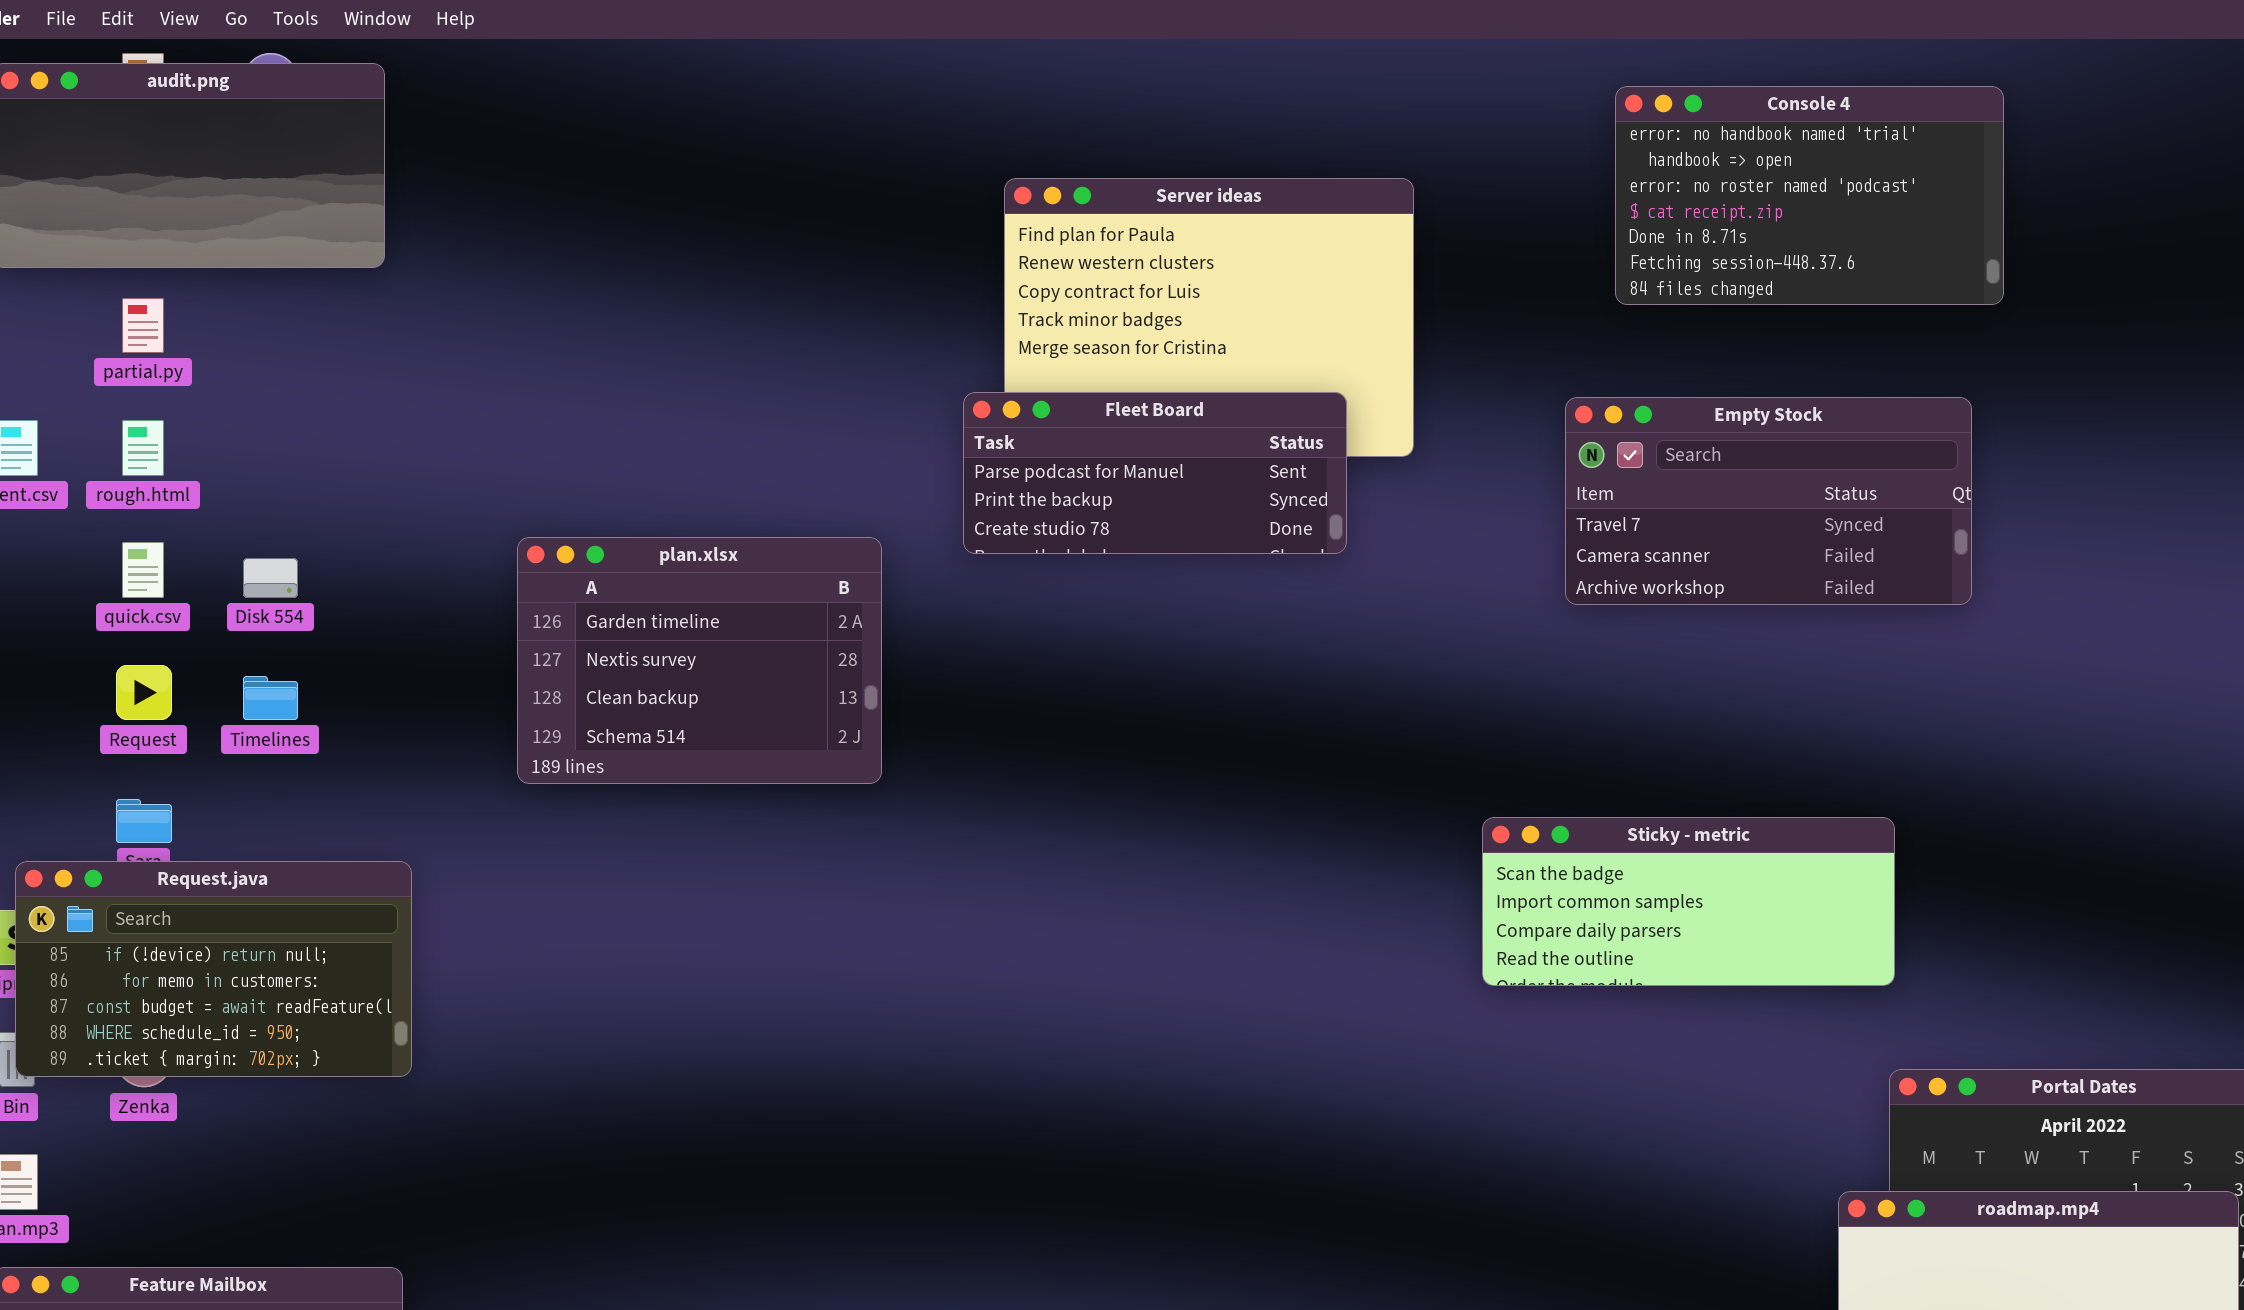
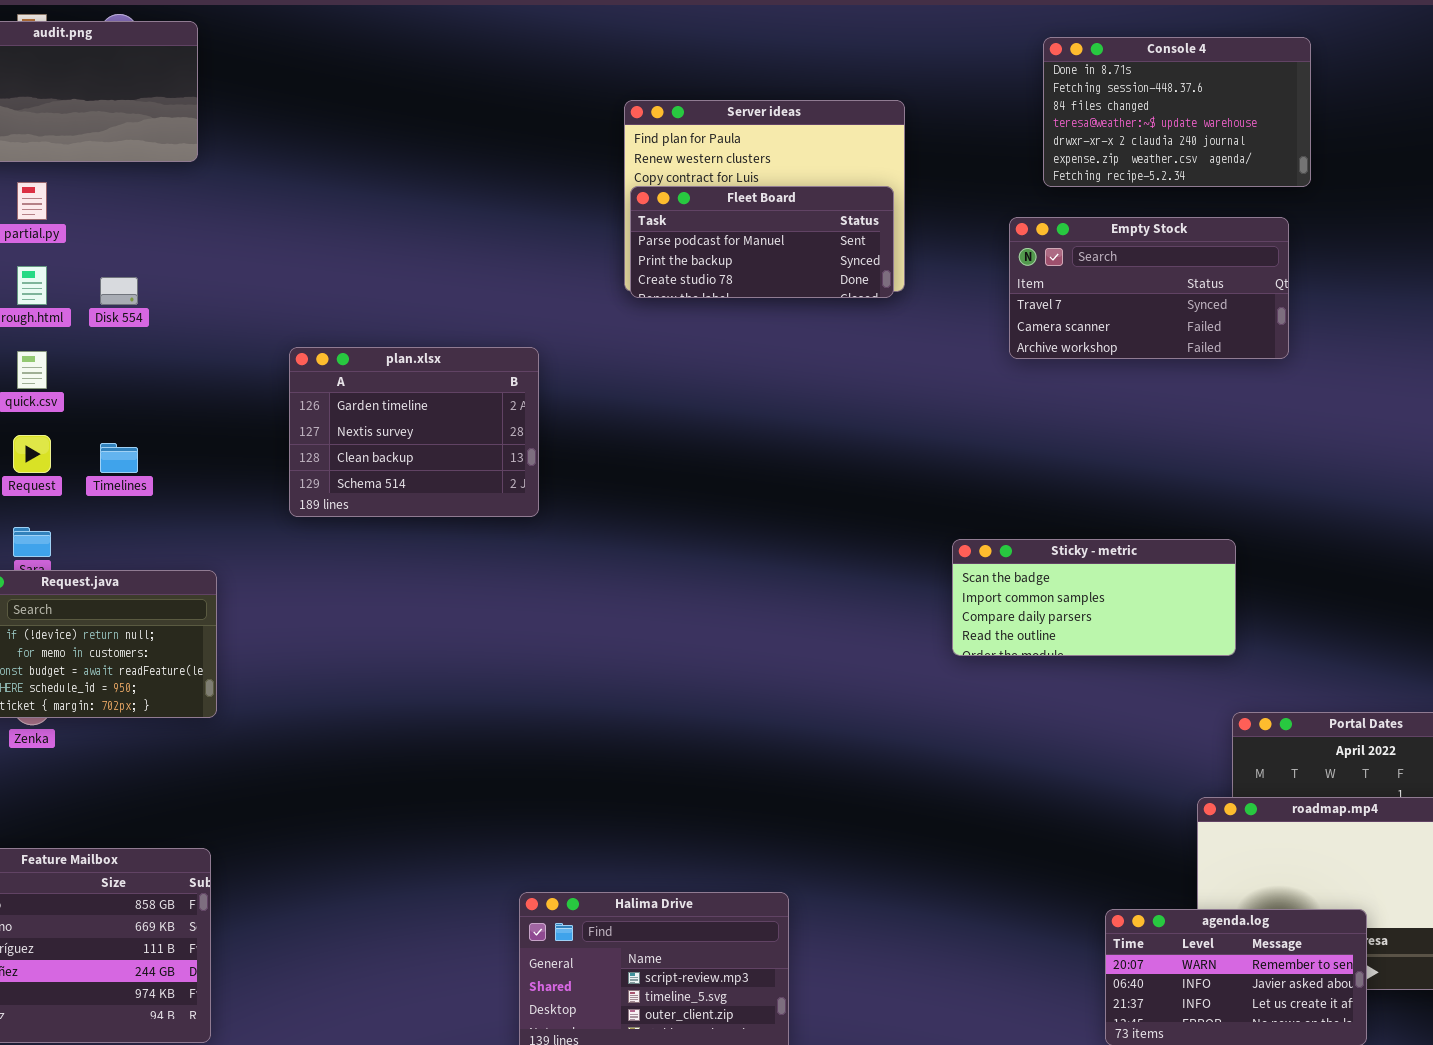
Console 4: [1615,86,2004,305] -> [1043,37,1311,187], scrolled down 4 rows
Fleet Board: [963,392,1347,554] -> [630,186,894,298], moved
Empty Stock: [1565,397,1972,605] -> [1009,217,1289,359], moved
Disk 554: [243,558,298,598] -> [100,277,138,305], moved

